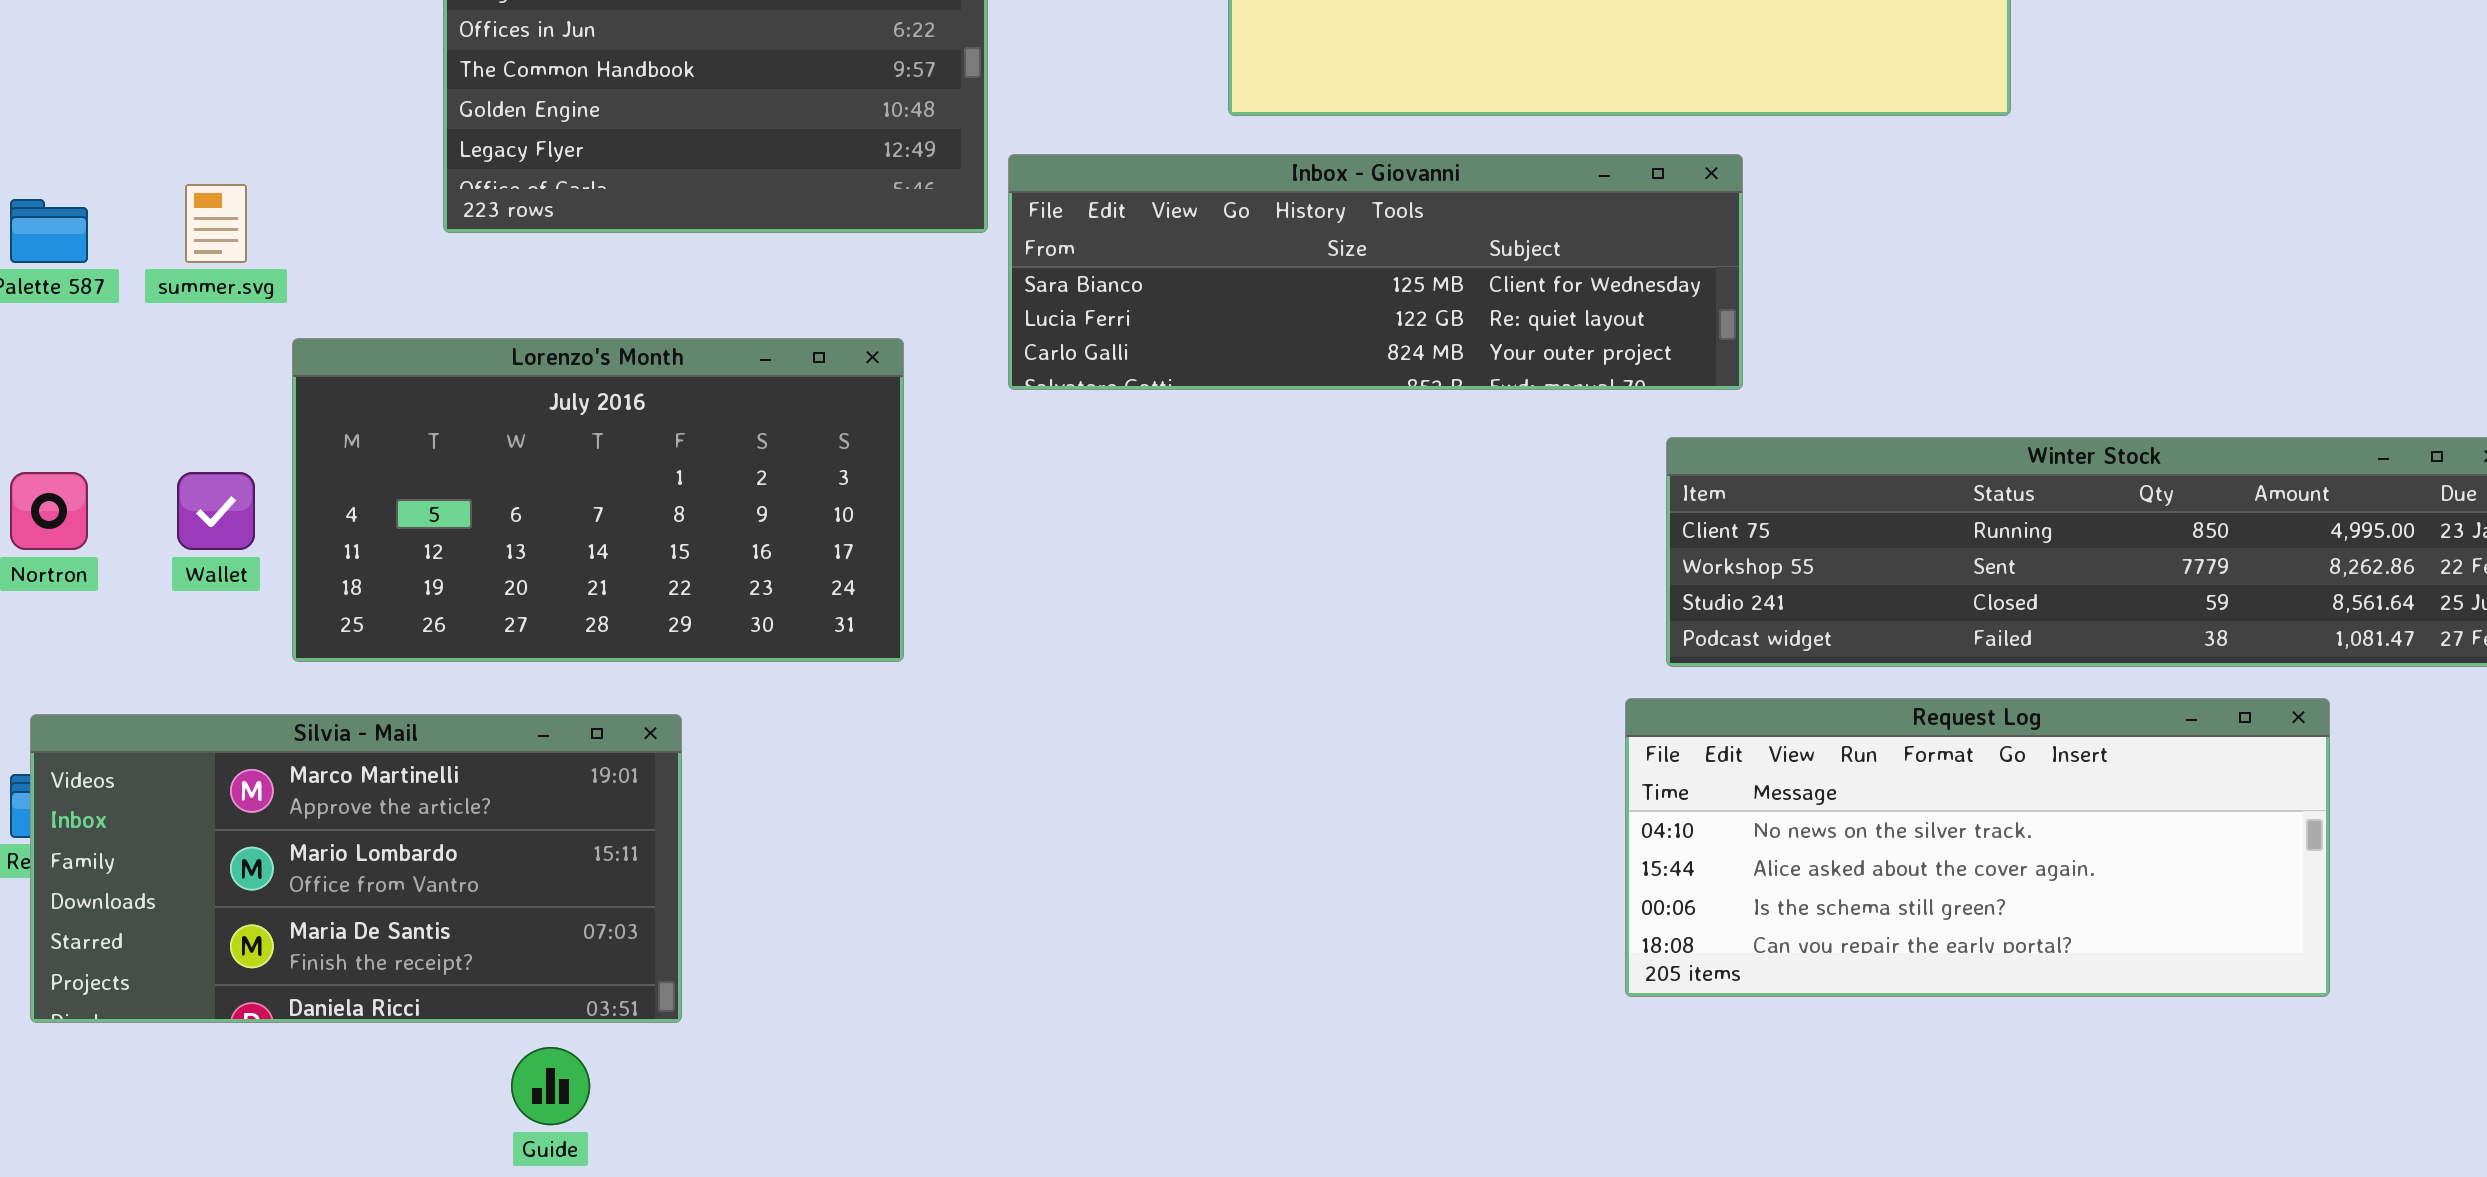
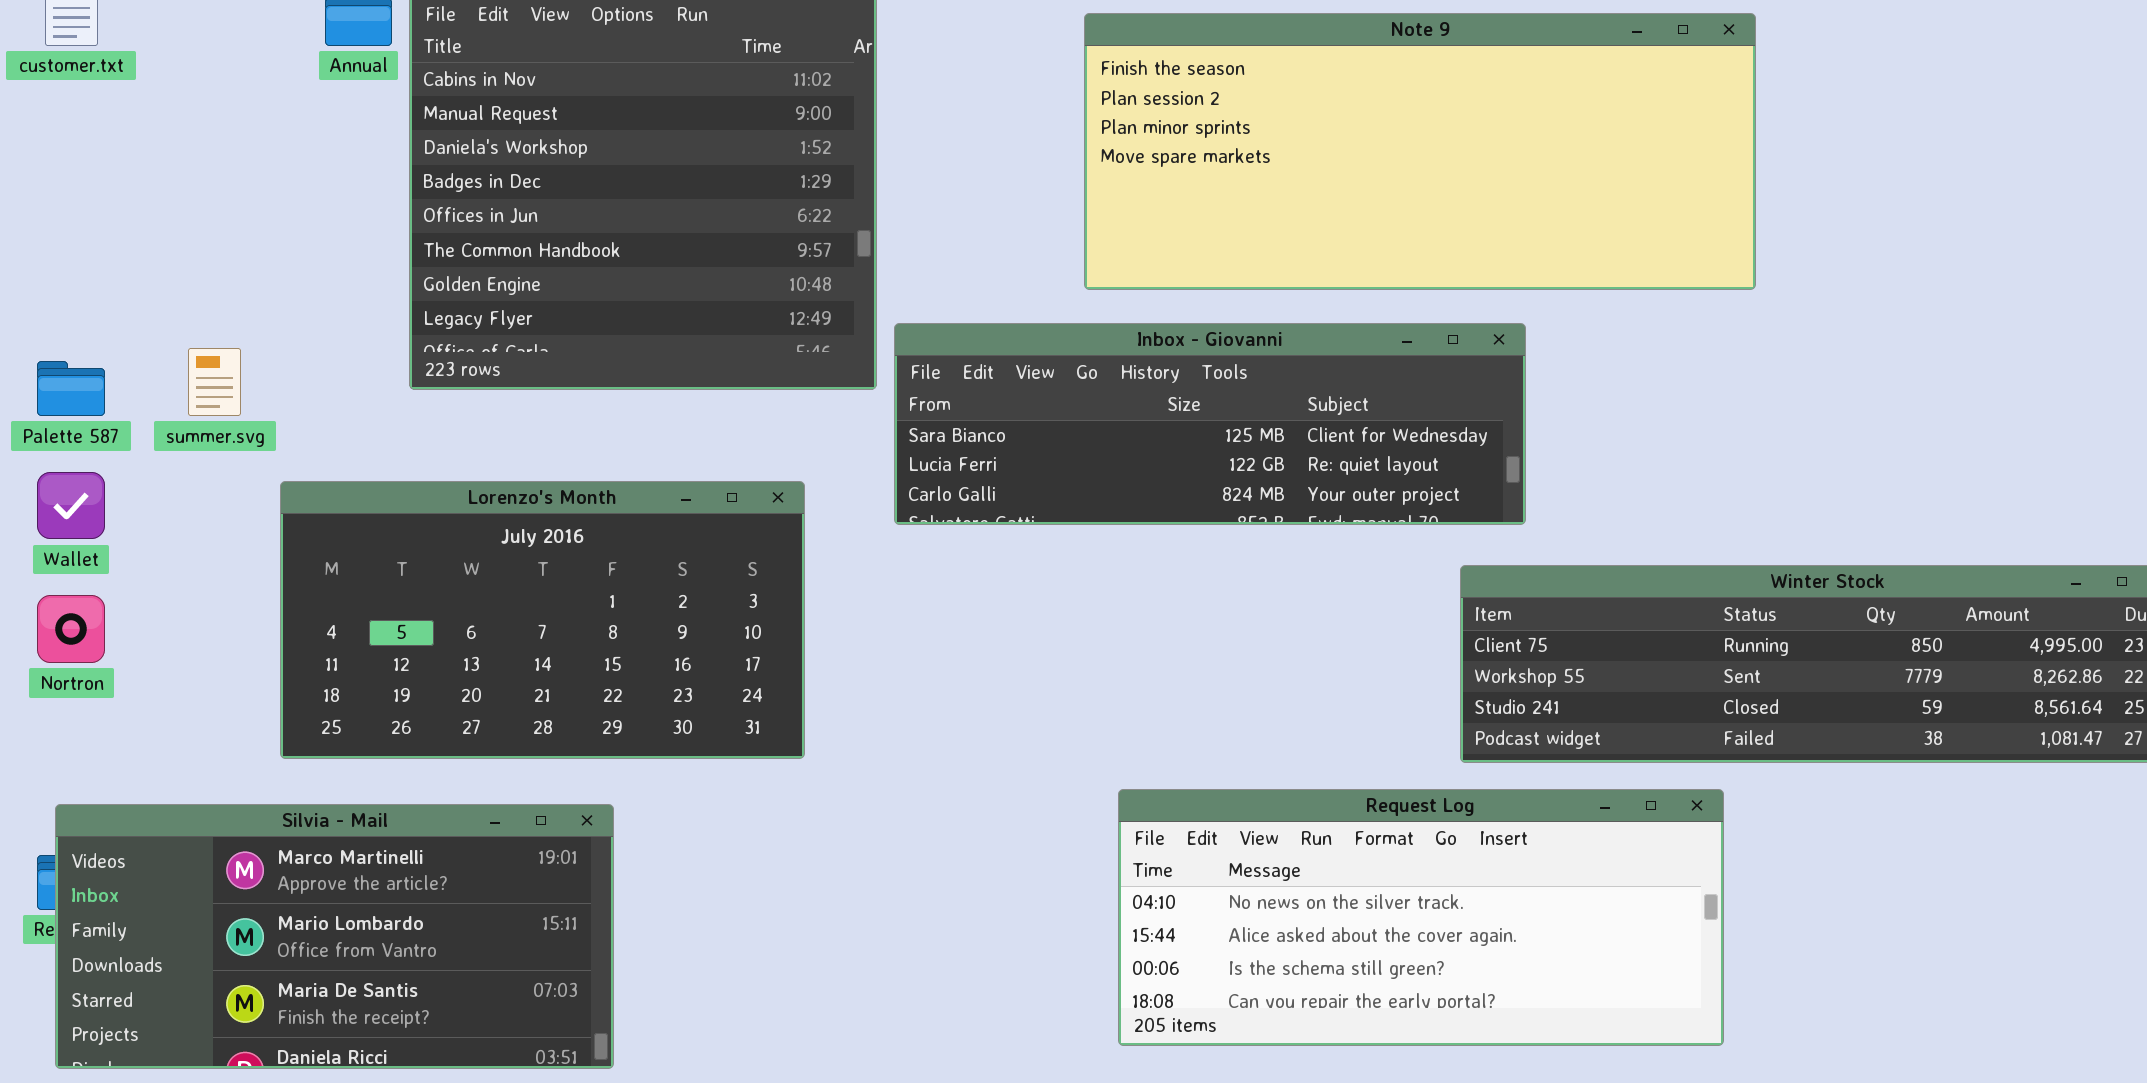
Wallet: [177,472,255,550] -> [37,472,105,539], moved
Request Log: [1625,698,2330,997] -> [1118,789,1724,1046], moved

